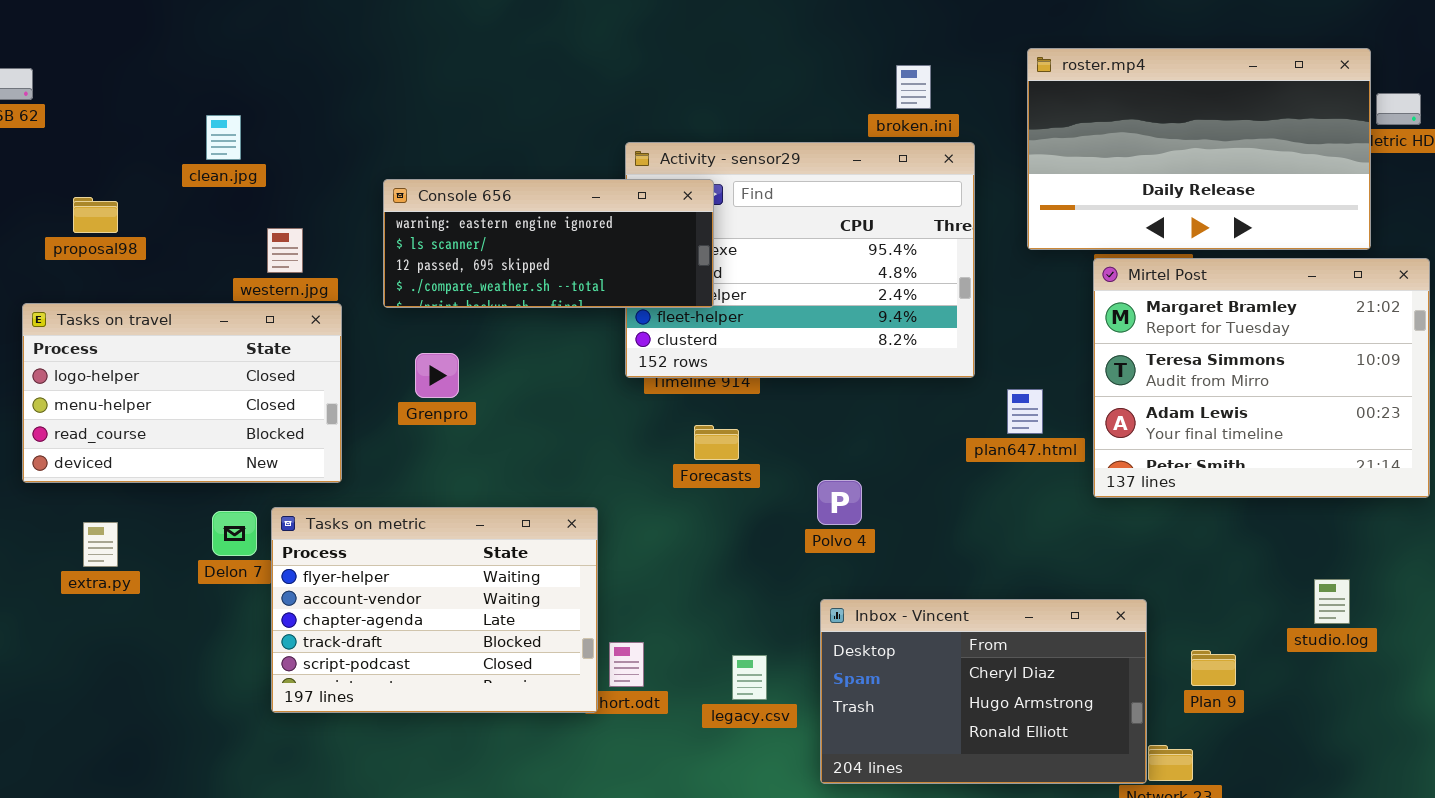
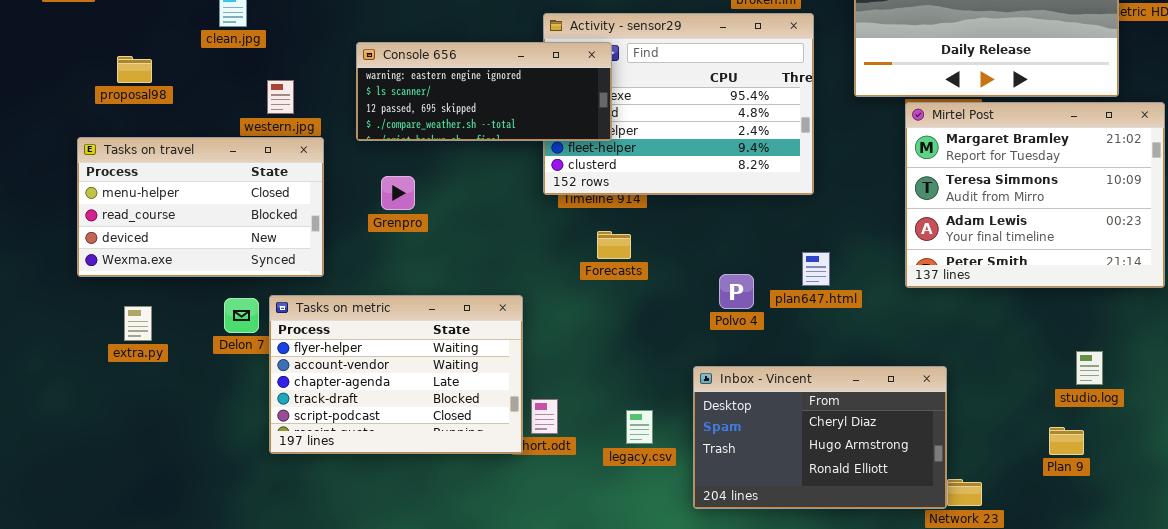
Tasks on travel: [22,303,342,483] -> [77,137,324,277], scrolled down 1 row
plan647.html: [1007,389,1043,434] -> [802,252,830,286], moved
Polvo 4: [817,480,862,525] -> [719,274,754,309], moved
Plan 9: [1191,650,1236,686] -> [1049,427,1084,455], moved

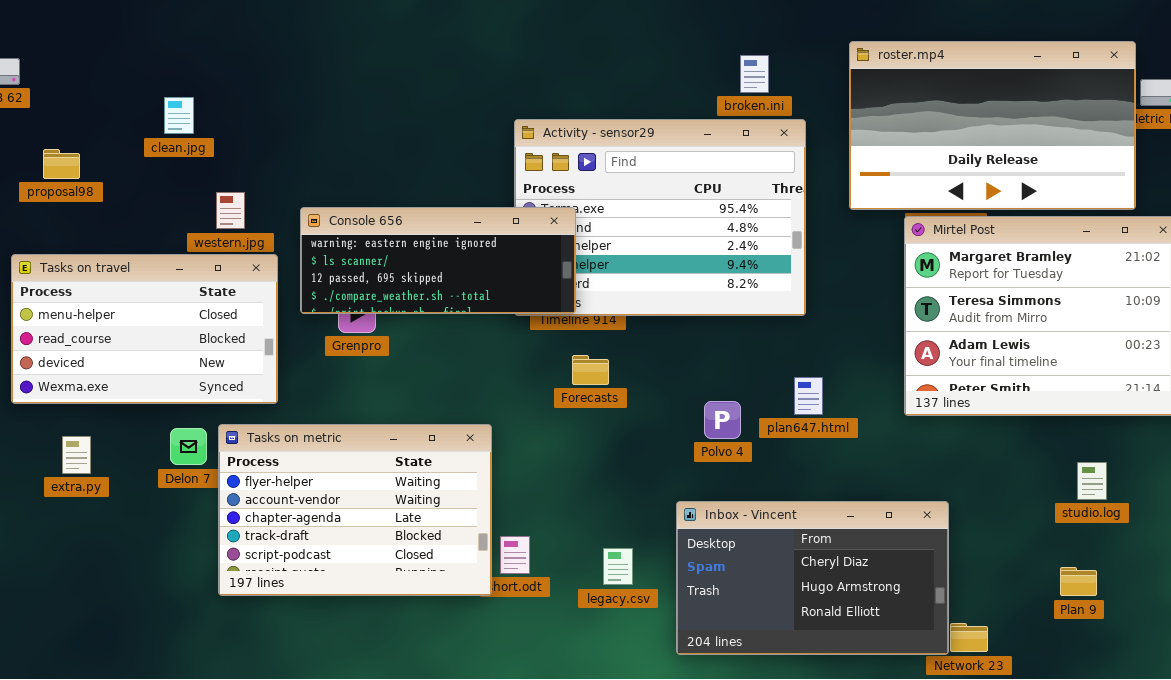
Console 656: [356,42,612,141] -> [300,207,576,314], moved
proposal98: [117,56,152,83] -> [43,149,80,179], moved
studio.log: [1076,351,1103,385] -> [1077,462,1107,500], moved

